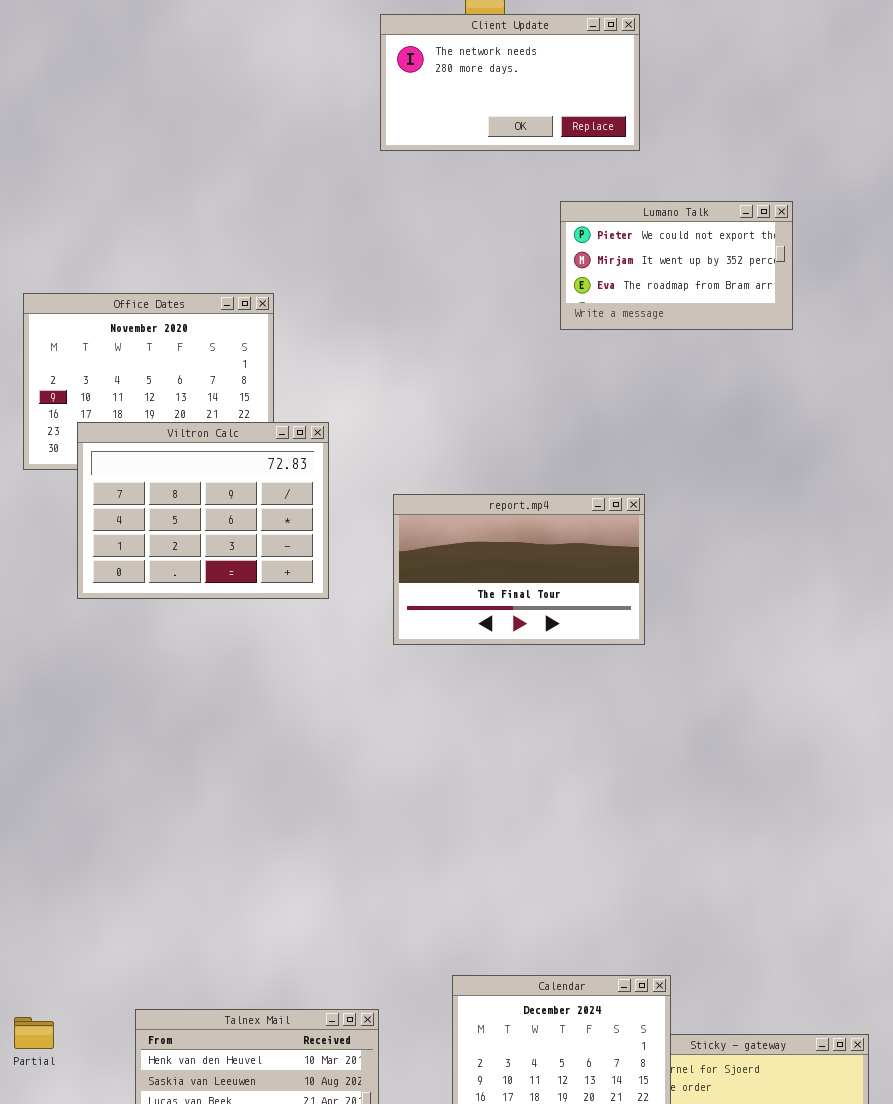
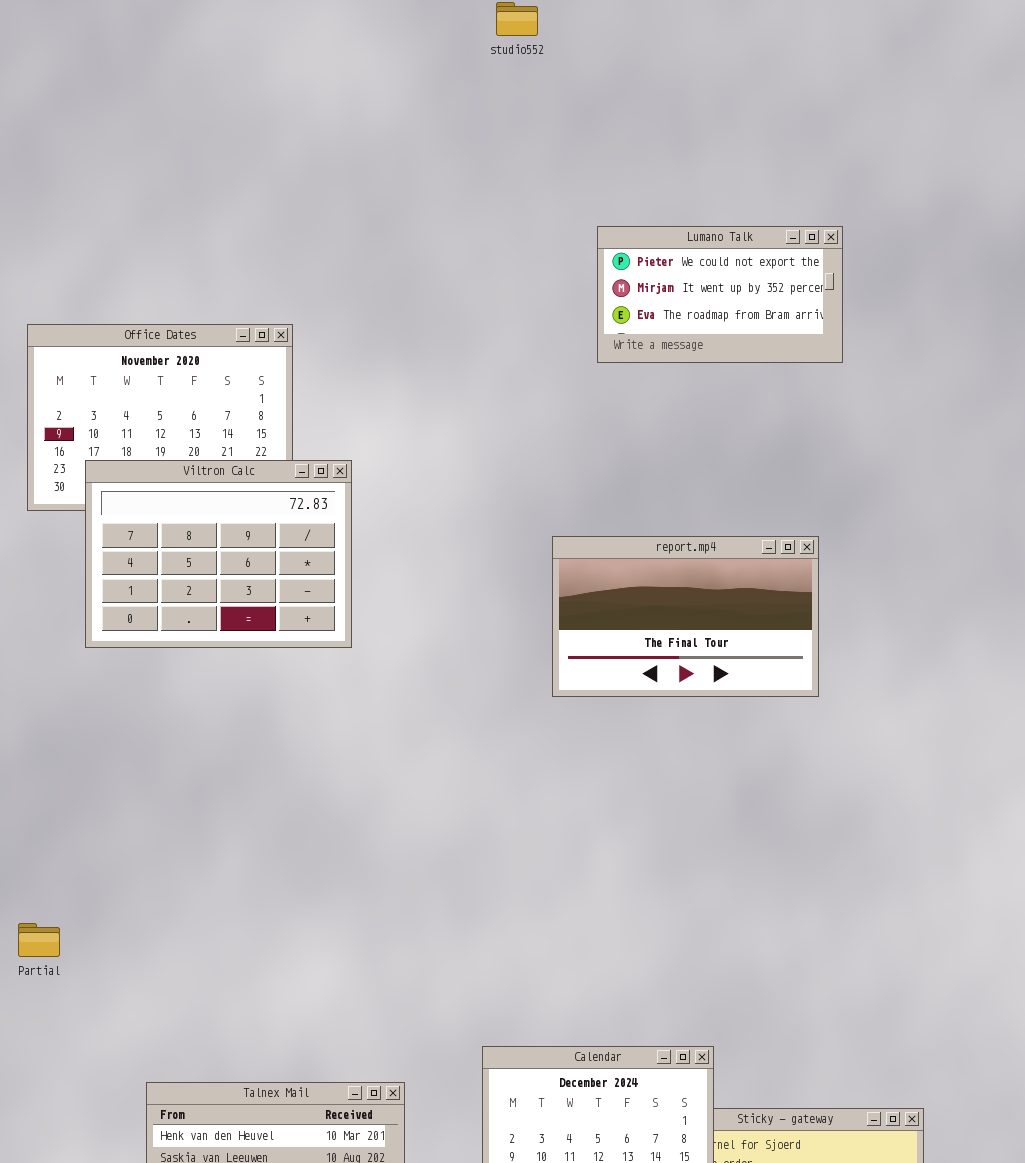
Client Update: [380,14,640,151] -> none, closed
report.mp4: [393,494,645,645] -> [552,536,819,697], moved
Partial: [14,1017,54,1049] -> [18,923,60,957], moved

